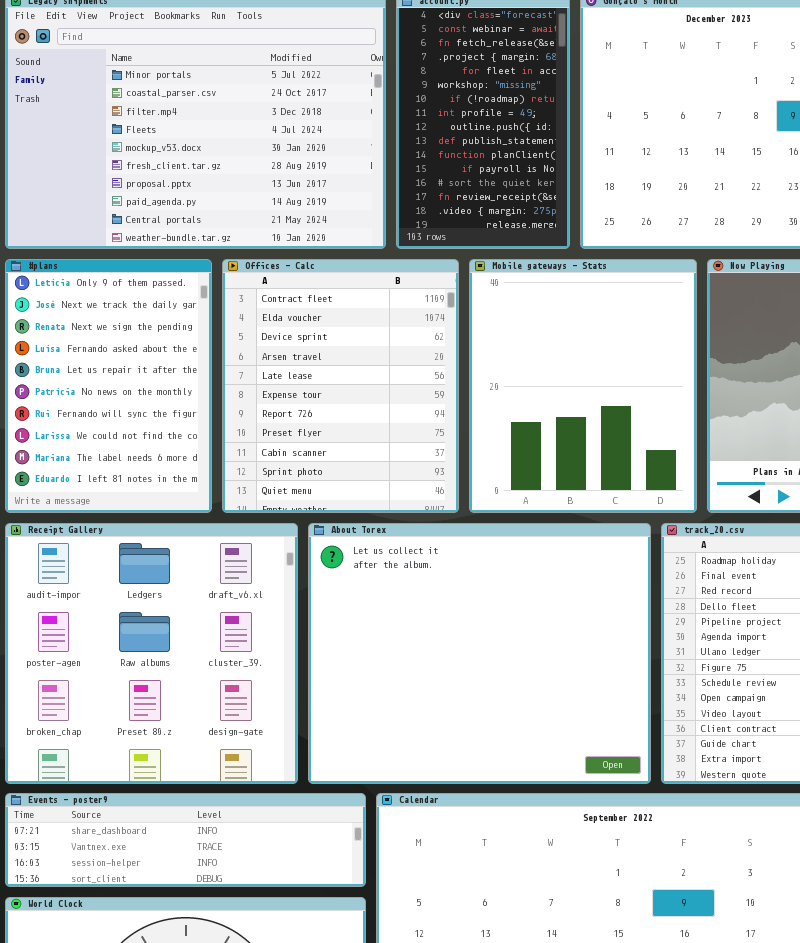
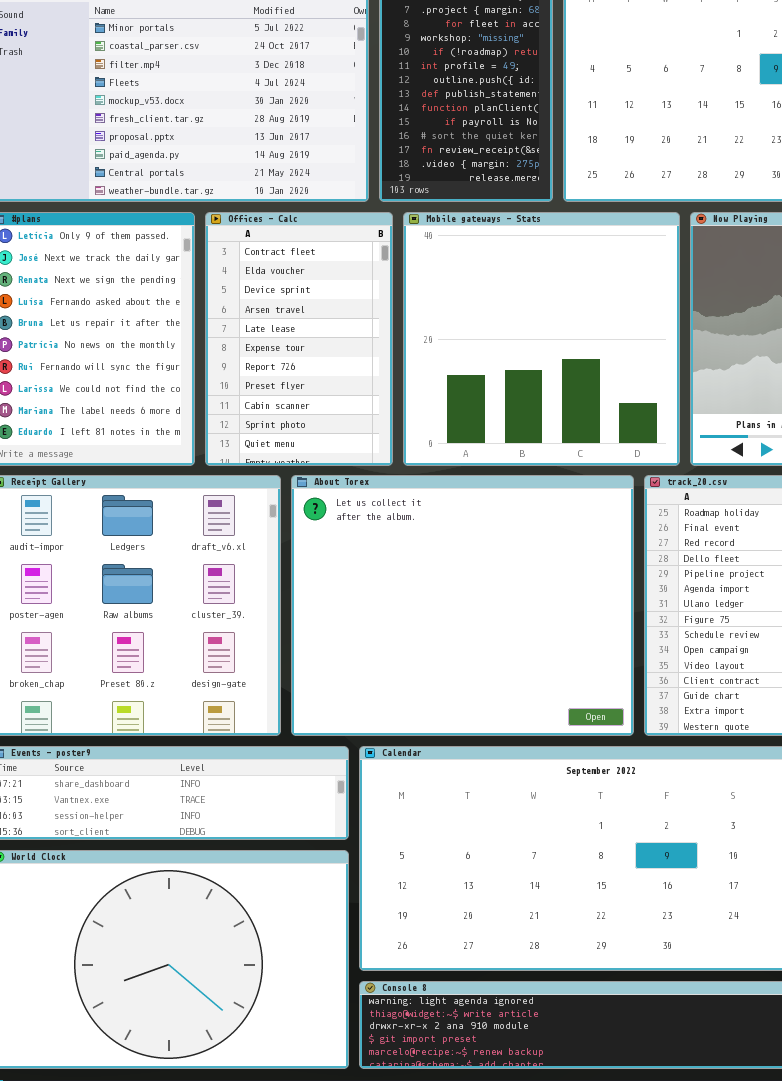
Offices - Calc: [222,259,459,513] -> [205,212,393,466], resized
Mobile gateways - Stats: [469,259,697,513] -> [403,212,680,466], resized

